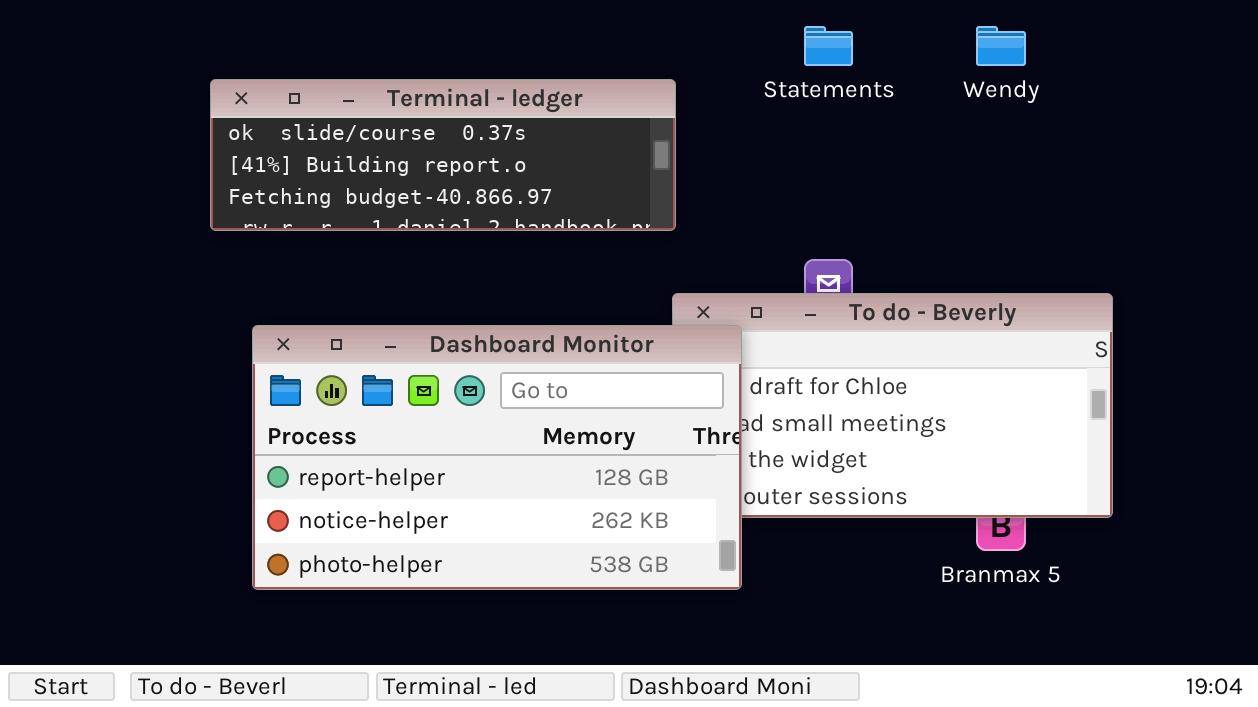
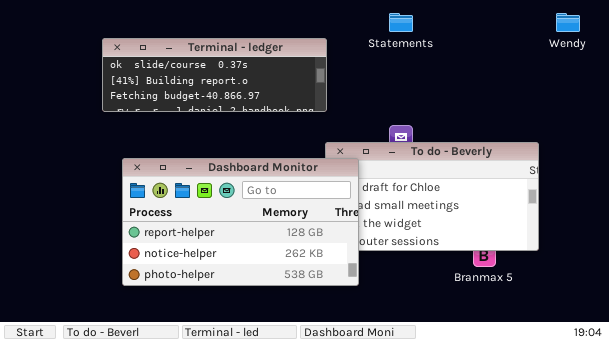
Wendy: [976,26,1026,66] -> [556,13,580,32], moved

